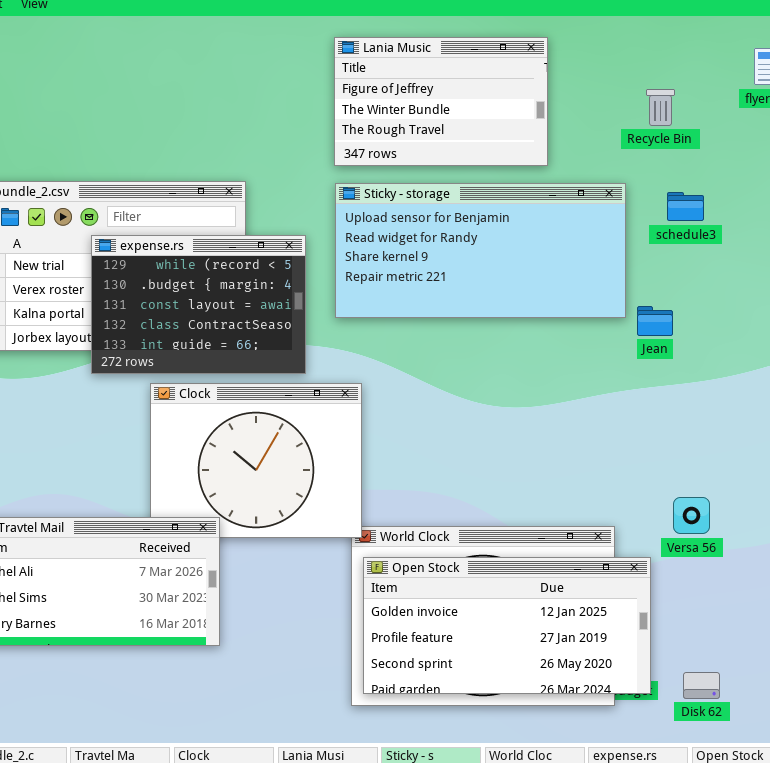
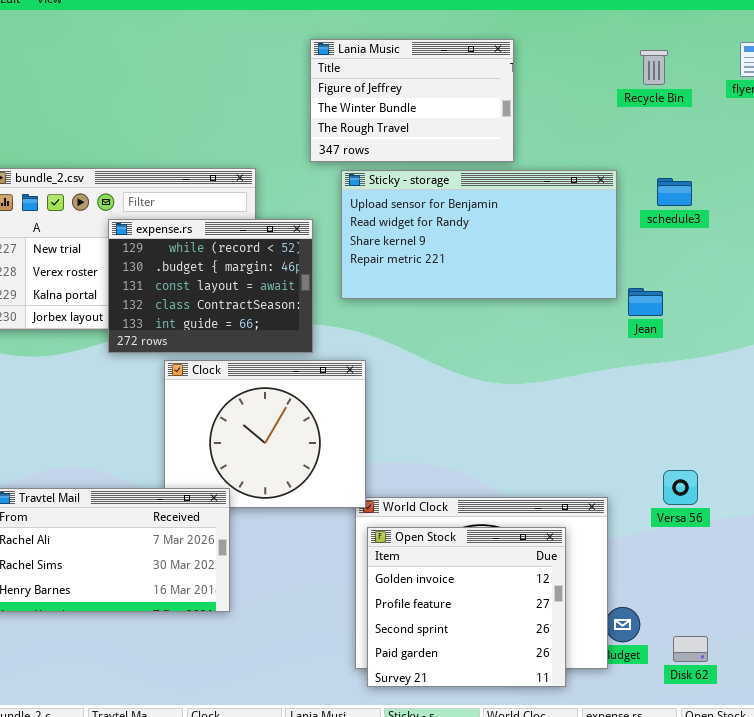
Lania Music: [334,37,548,166] -> [310,39,514,162], moved
Recycle Bin: [646,89,675,126] -> [640,50,668,85], moved
Open Stock: [363,557,651,694] -> [367,527,566,687], resized

